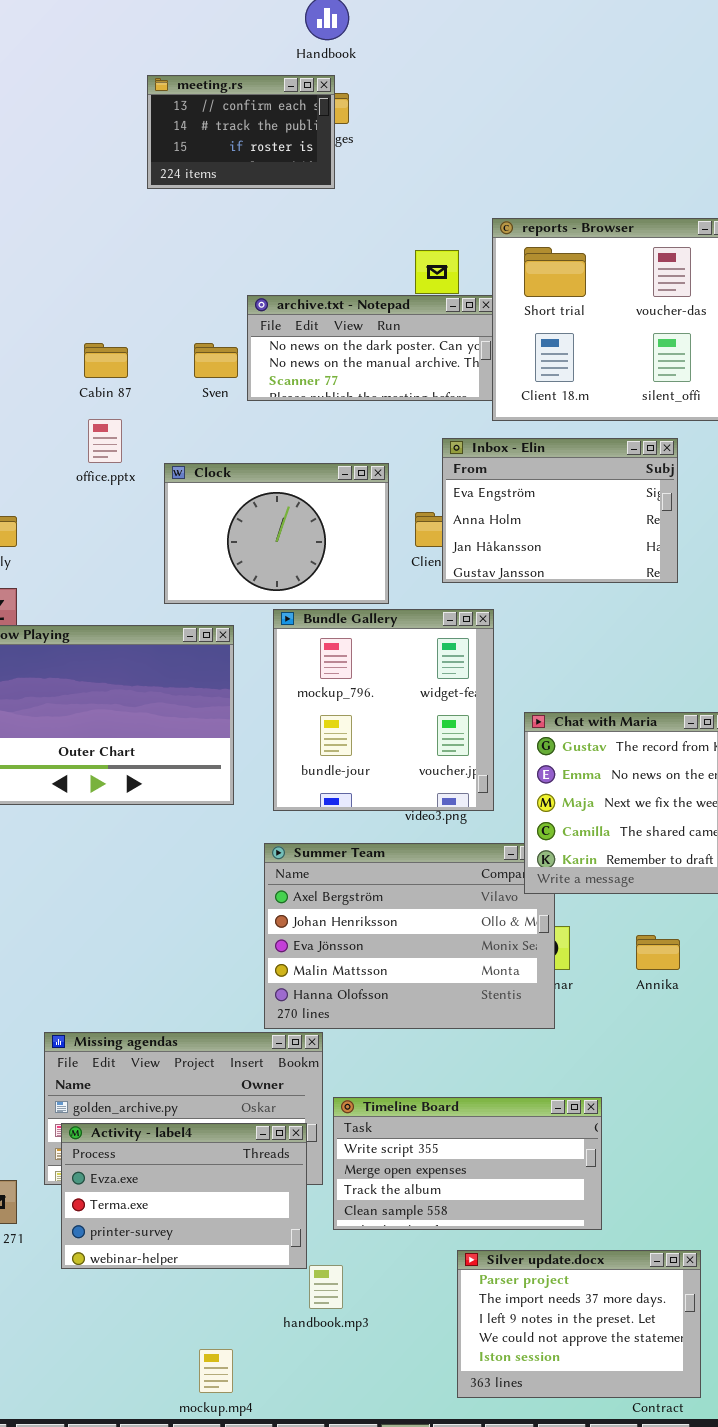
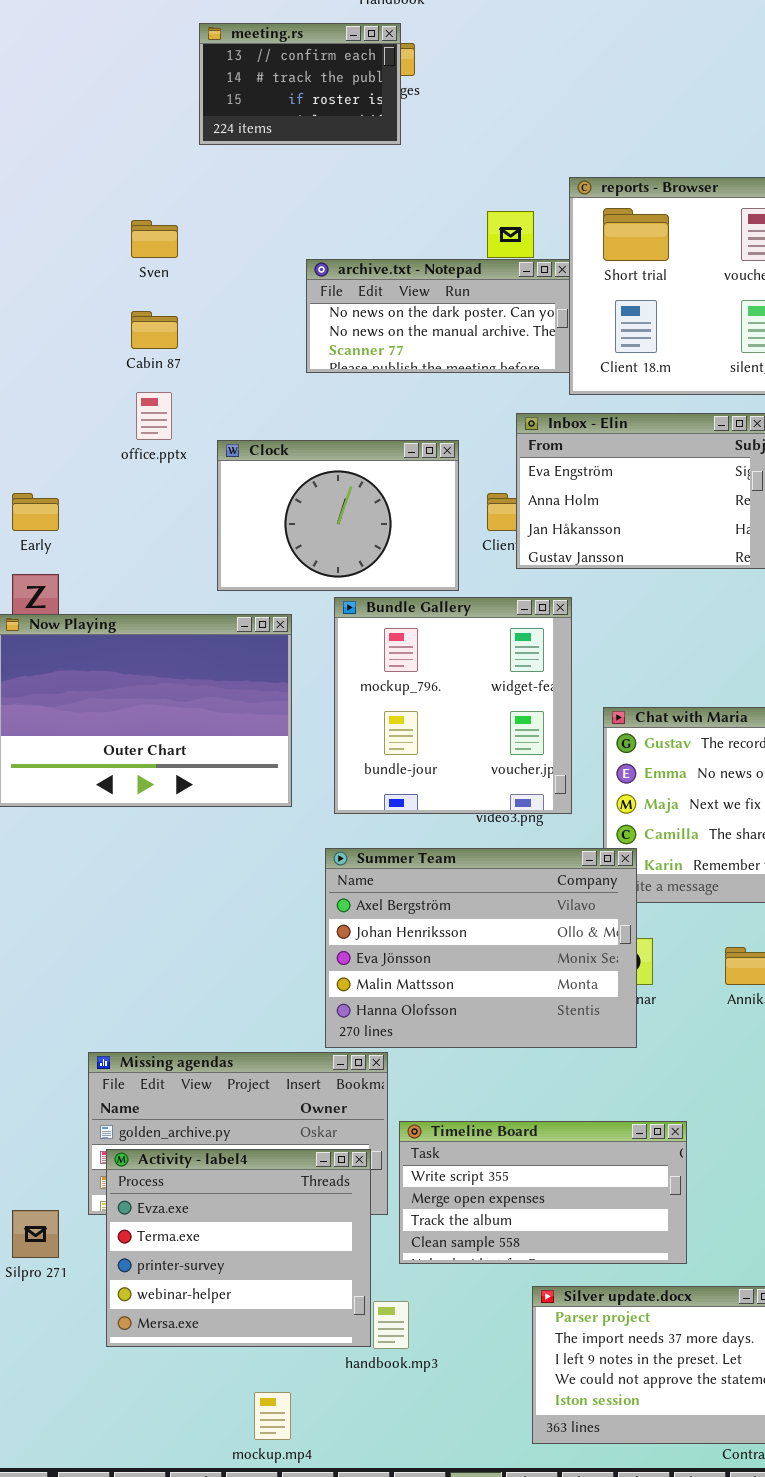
Sven: [194,343,238,378] -> [131,220,178,258], moved
Summer Team: [264,843,555,1029] -> [325,848,637,1048], raised
Activity - label4: [61,1123,307,1269] -> [106,1149,371,1347], resized

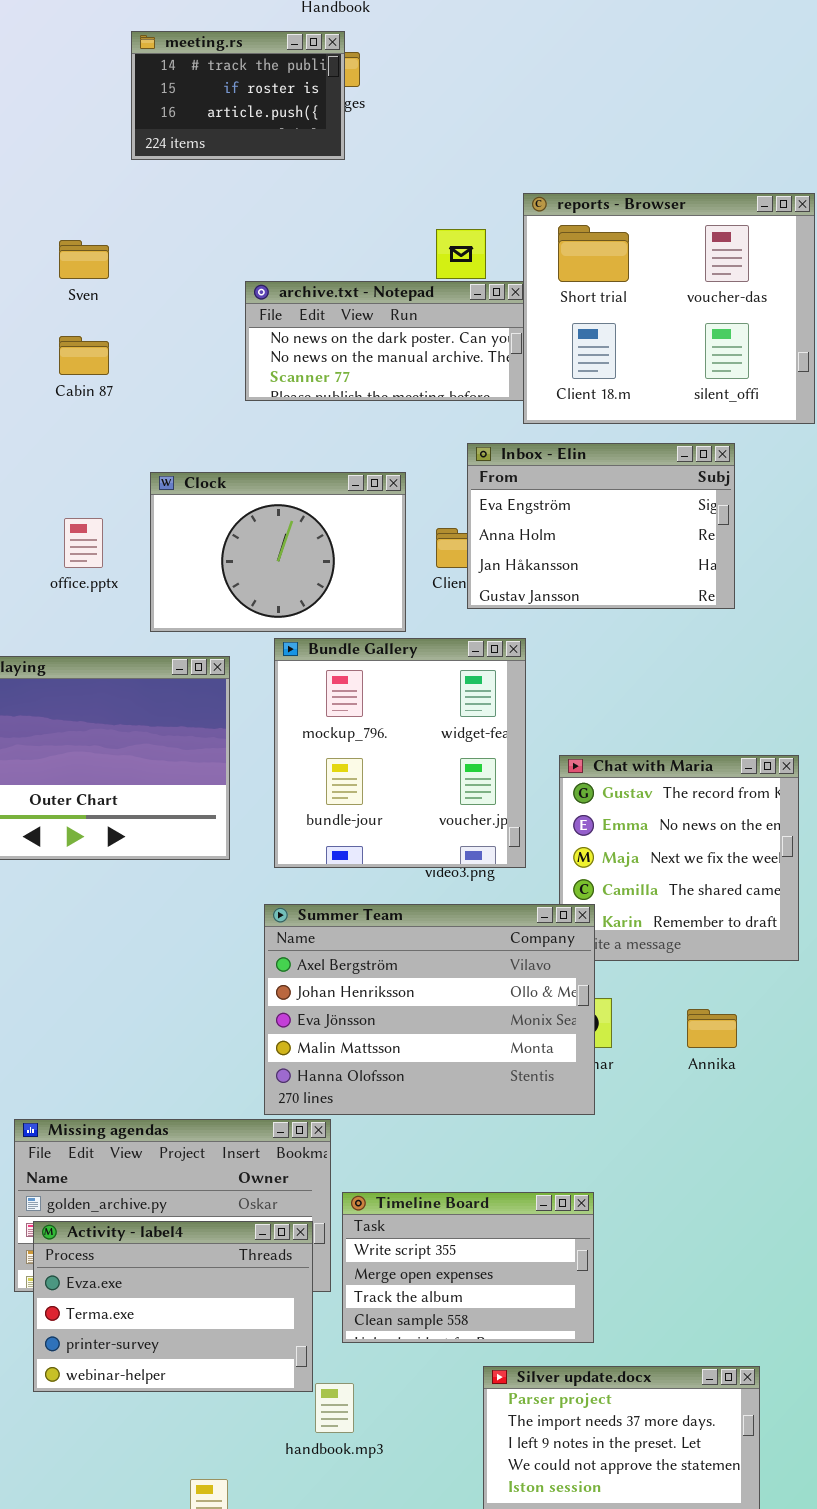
meeting.rs: [199,23,401,145] -> [131,31,345,160], scrolled down 1 row
office.pptx: [136,392,172,440] -> [64,518,103,568], moved
Timeline Board: [399,1121,687,1264] -> [342,1192,594,1343], resized
Activity - label4: [106,1149,371,1347] -> [33,1221,313,1392], resized

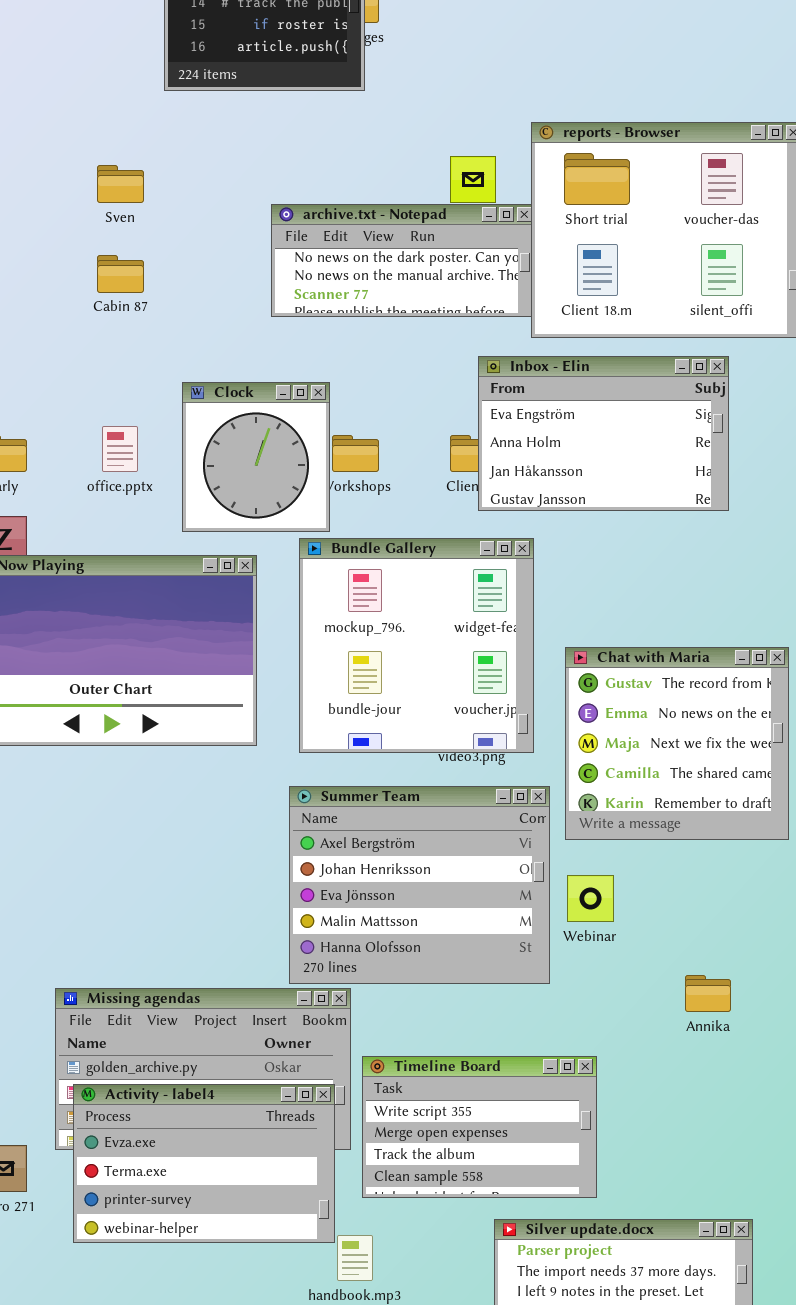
Clock: [150,472,406,632] -> [182,382,330,532], resized
Summer Team: [264,904,595,1115] -> [289,786,550,984], resized
Annika: [687,1009,737,1048] -> [685,975,731,1012], moved

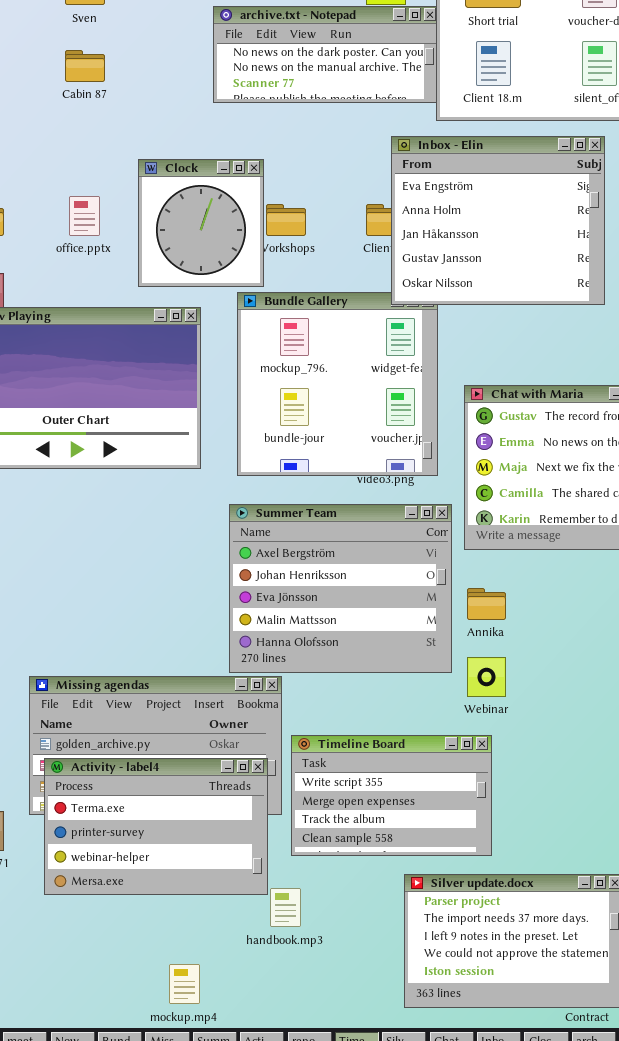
Inbox - Elin: [478,356,729,511] -> [391,136,605,305], resized
Webinar: [567,875,614,922] -> [467,657,506,697], moved
Annika: [685,975,731,1012] -> [467,588,506,620], moved
Activity - label4: [73,1084,335,1243] -> [44,758,268,895], scrolled down 1 row

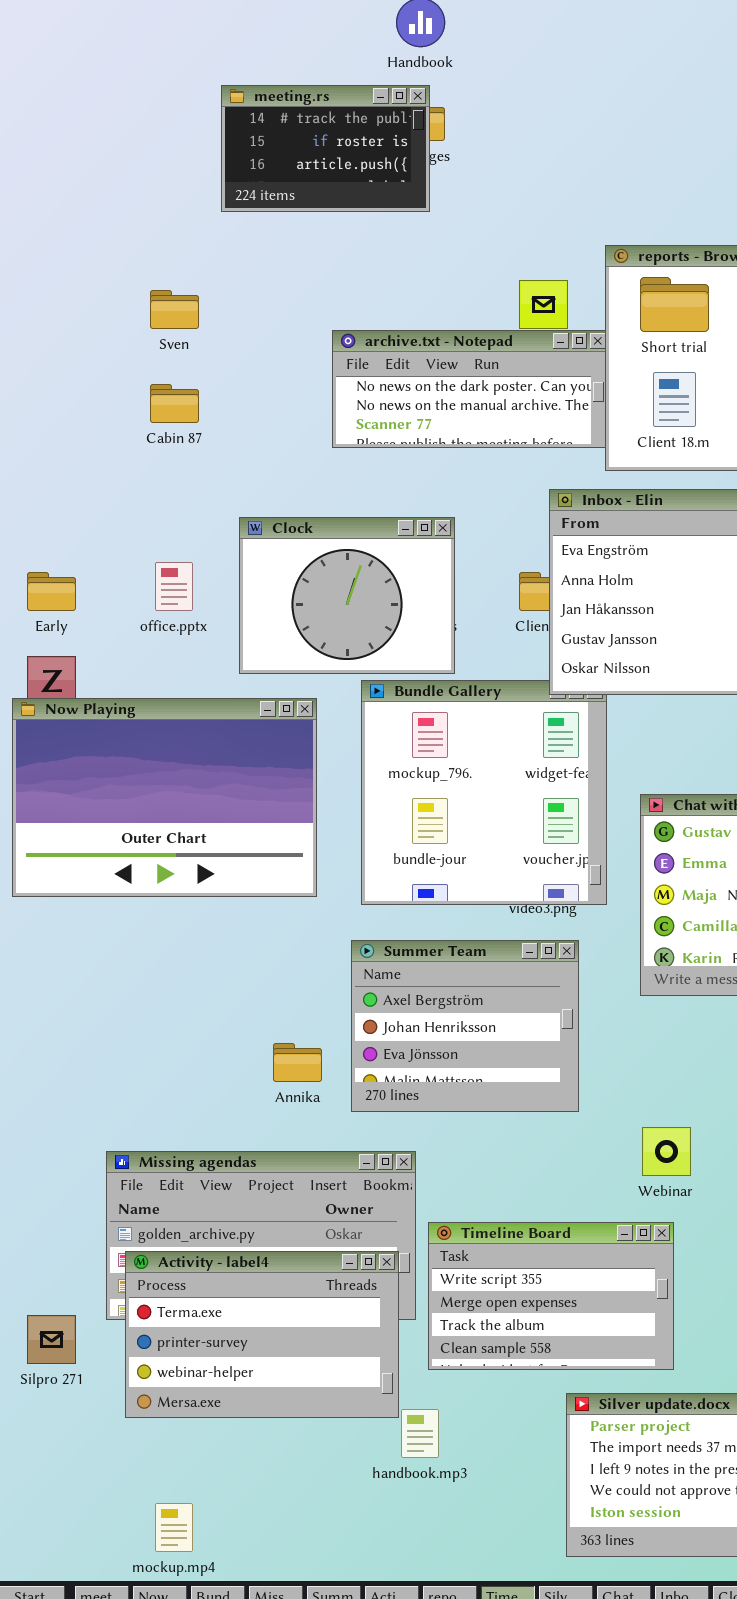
Clock: [138,159,264,287] -> [239,517,455,674], resized
Summer Team: [229,504,452,673] -> [351,940,579,1112], resized
Annika: [467,588,506,620] -> [273,1043,322,1082], moved
mockup.mp4: [169,964,200,1004] -> [155,1503,193,1552], moved

